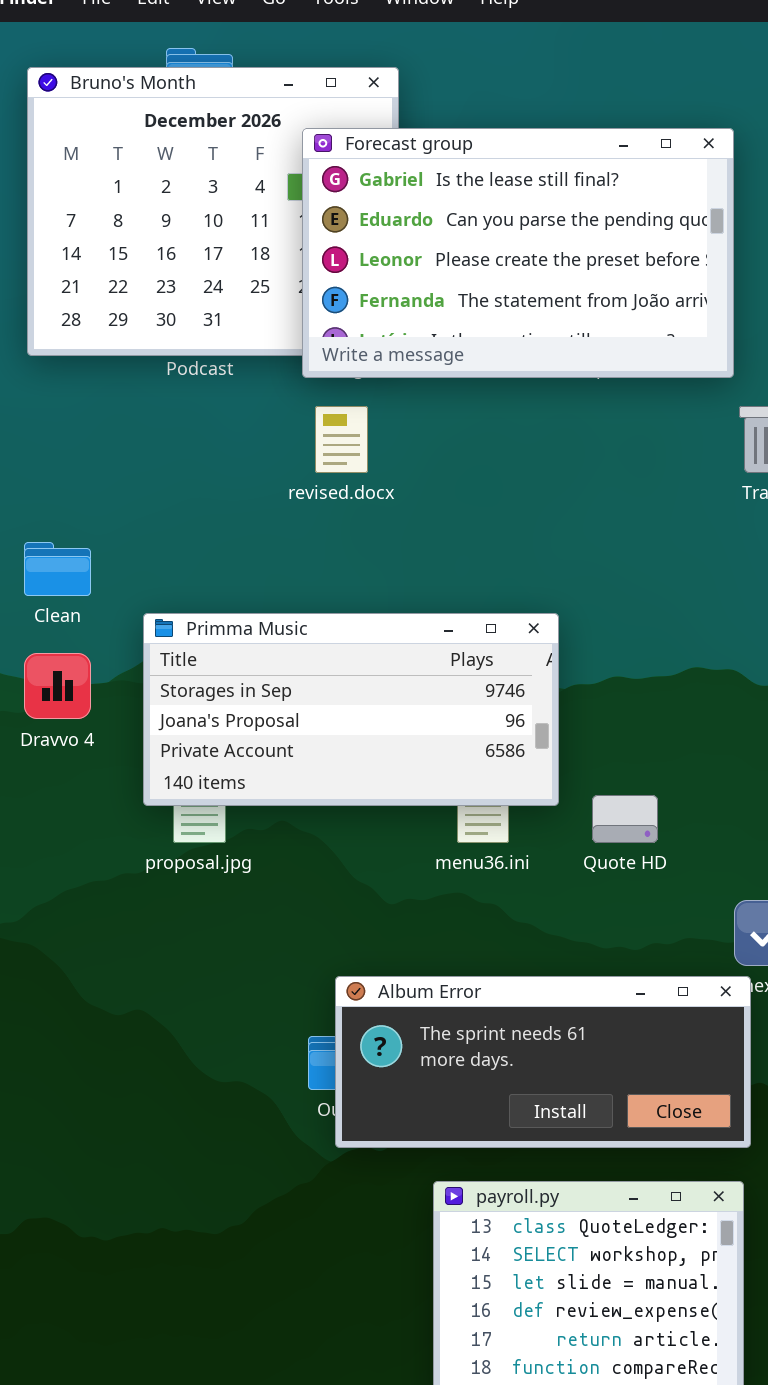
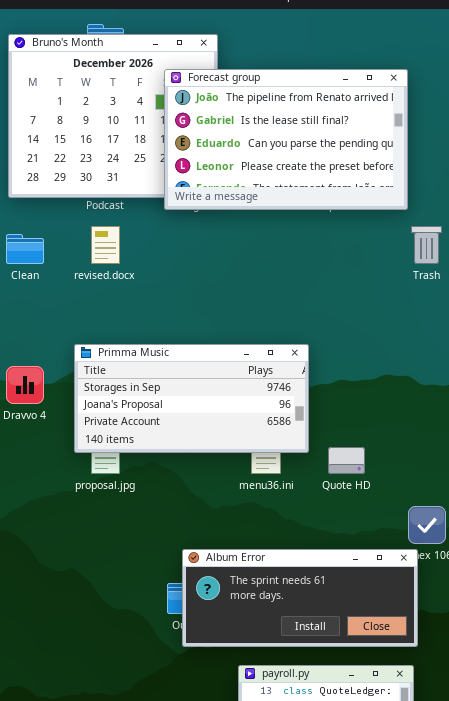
Forecast group: [302,128,734,378] -> [164,69,408,210], scrolled up 1 row
revised.docx: [315,406,368,473] -> [91,226,120,264], moved
Clean: [24,542,91,596] -> [6,234,44,264], moved

